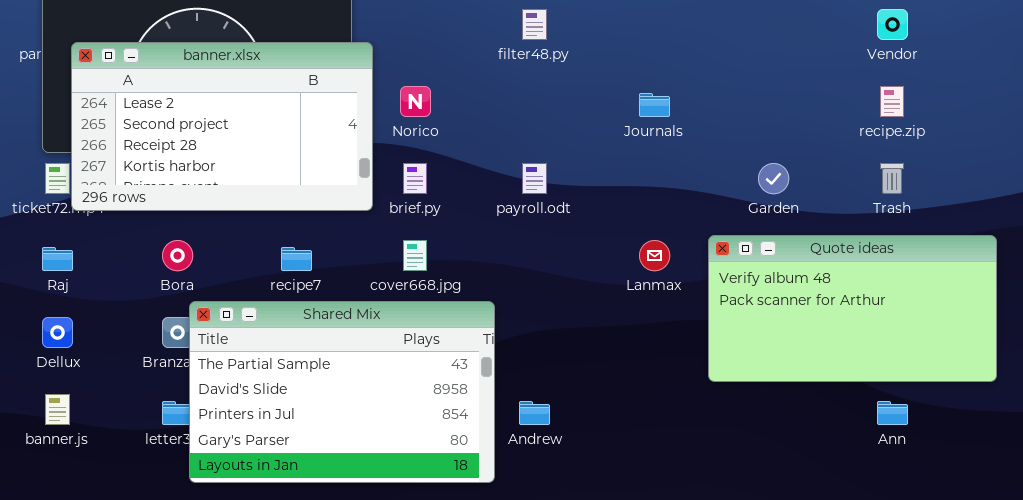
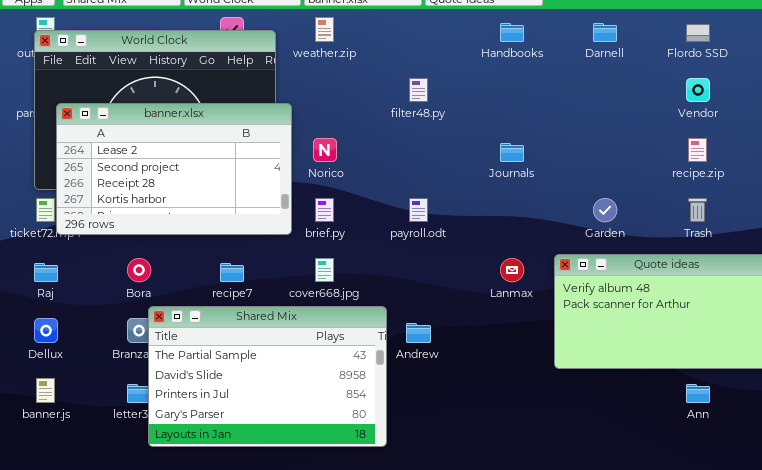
Andrew: [519,401,550,425] -> [406,323,431,343], moved

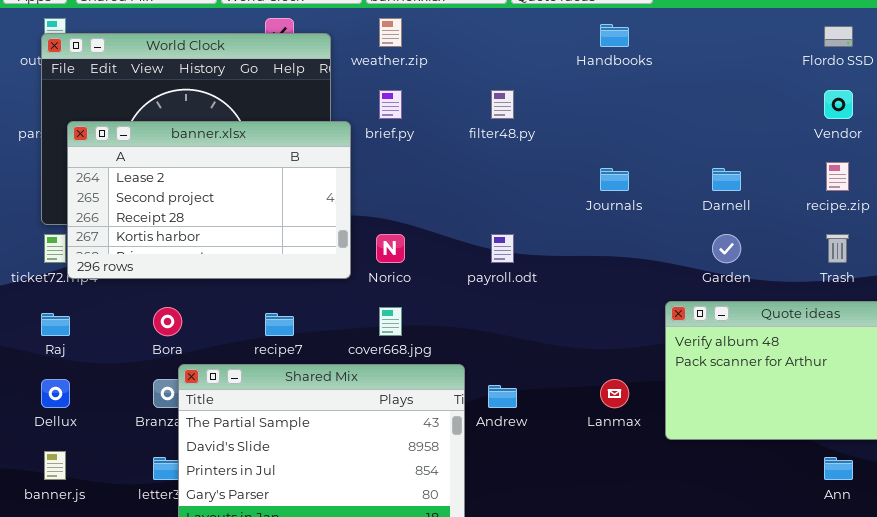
Darnell: [593,23,617,42] -> [712,168,741,191], moved
Norico: [313,138,337,162] -> [376,234,405,263], moved
brief.py: [315,198,334,222] -> [379,90,402,119], moved
Lanmax: [500,258,524,282] -> [600,379,629,408], moved

